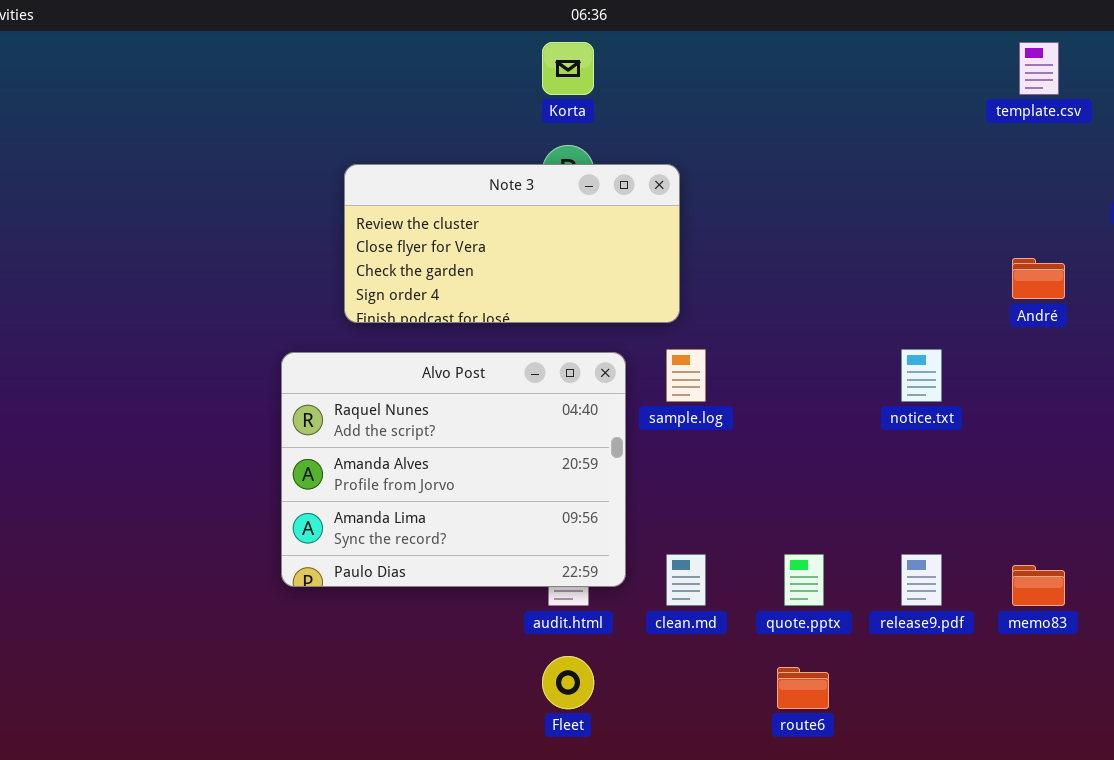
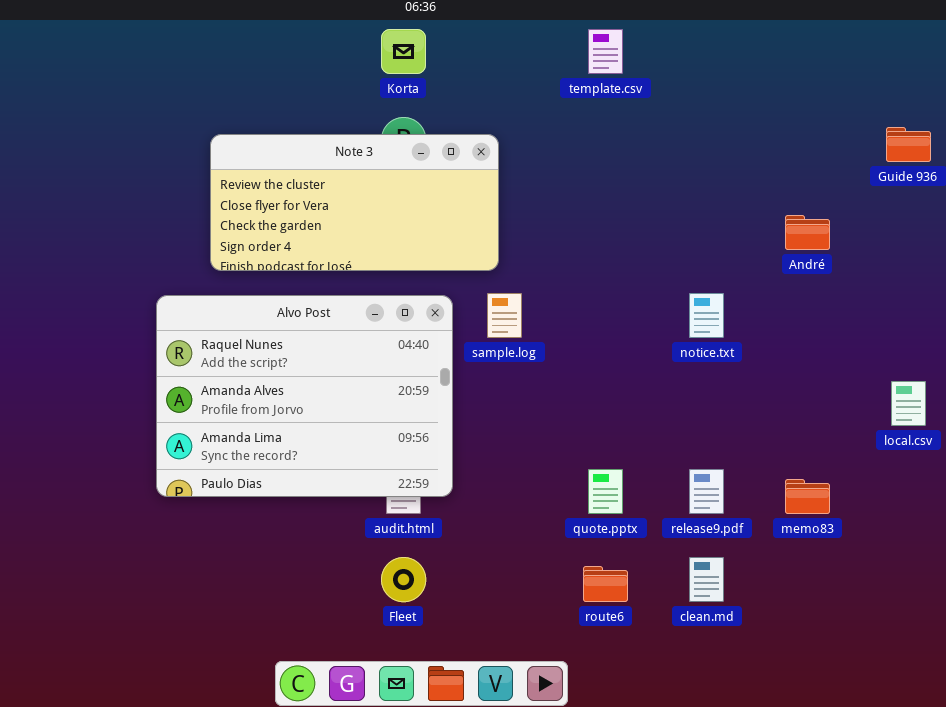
template.csv: [1019,42,1059,95] -> [588,29,623,74], moved
clean.md: [666,554,706,606] -> [689,557,724,602], moved

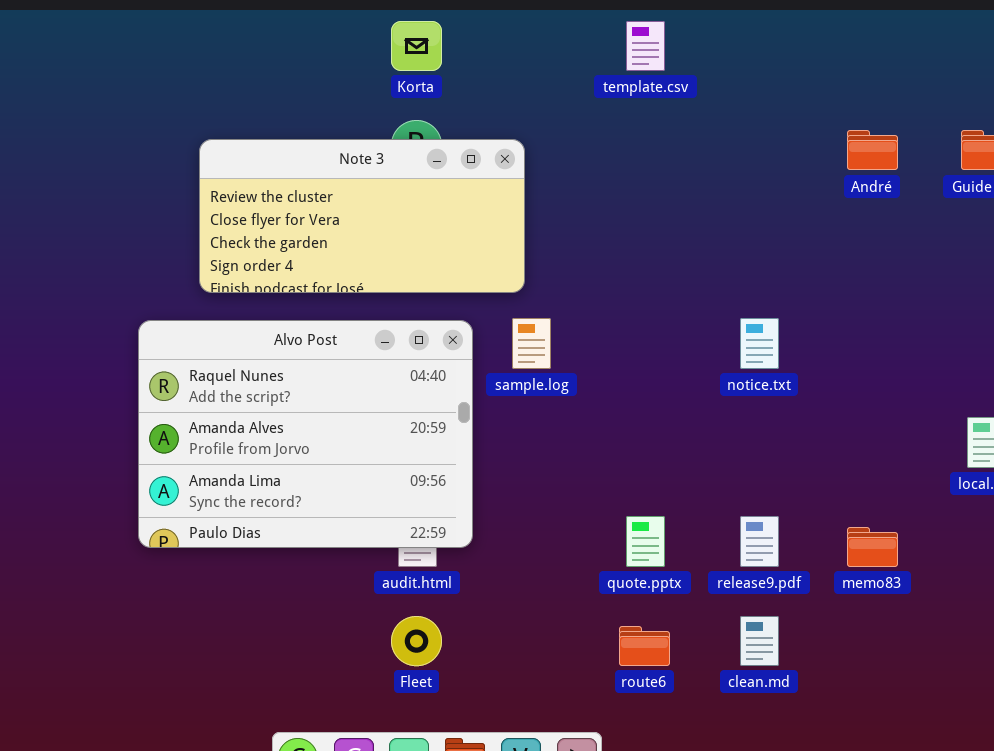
André: [785,215,830,250] -> [847,130,898,170], moved

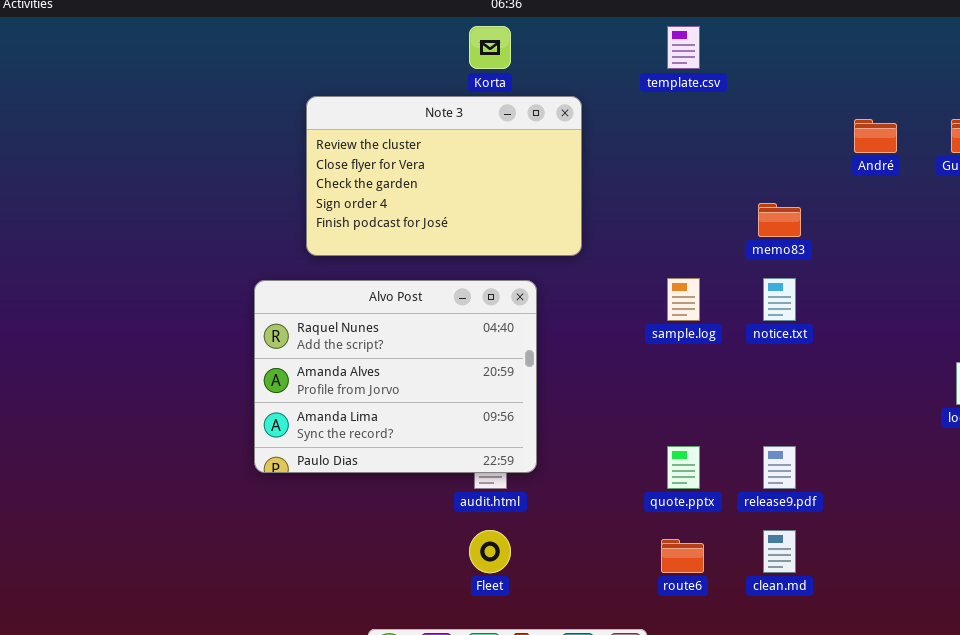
Note 3: [199,139,525,293] -> [306,96,582,256], resized
sample.log: [512,318,551,369] -> [667,278,700,321], moved
memo83: [847,527,898,567] -> [758,203,801,237], moved

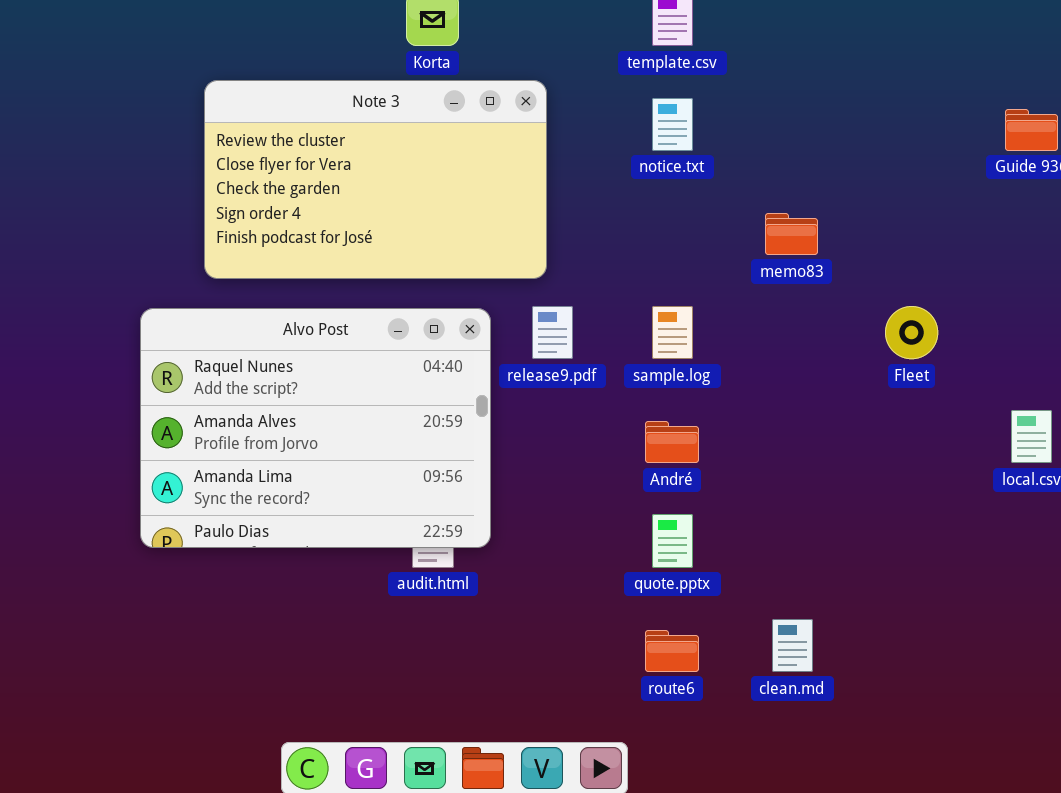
André: [854,119,897,153] -> [645,421,699,463], moved
notice.txt: [763,278,796,321] -> [652,98,693,151], moved
release9.pdf: [763,446,796,489] -> [532,306,573,359], moved
Fleet: [469,530,511,573] -> [885,306,938,359], moved

